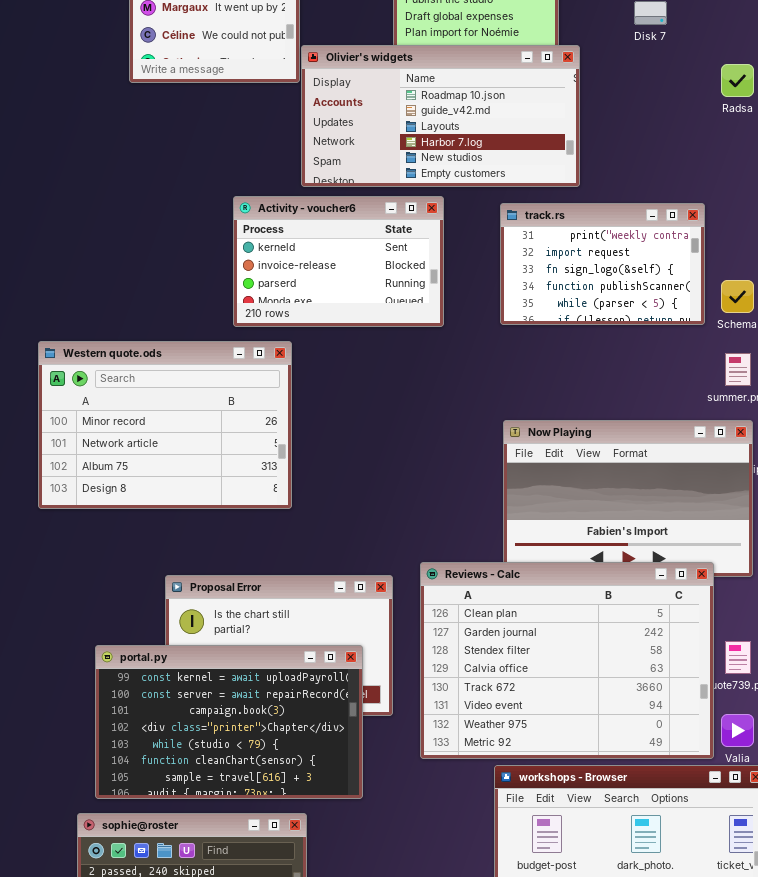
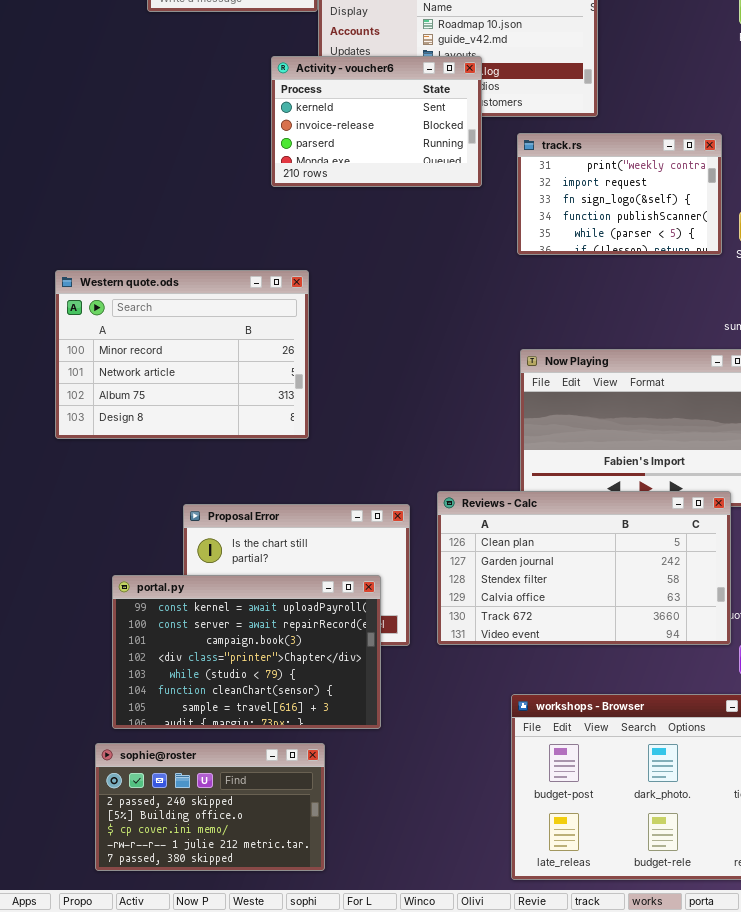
Activity - voucher6: [233,196,444,327] -> [271,56,482,187], moved
Reviews - Calc: [420,562,714,759] -> [437,491,731,645], resized

